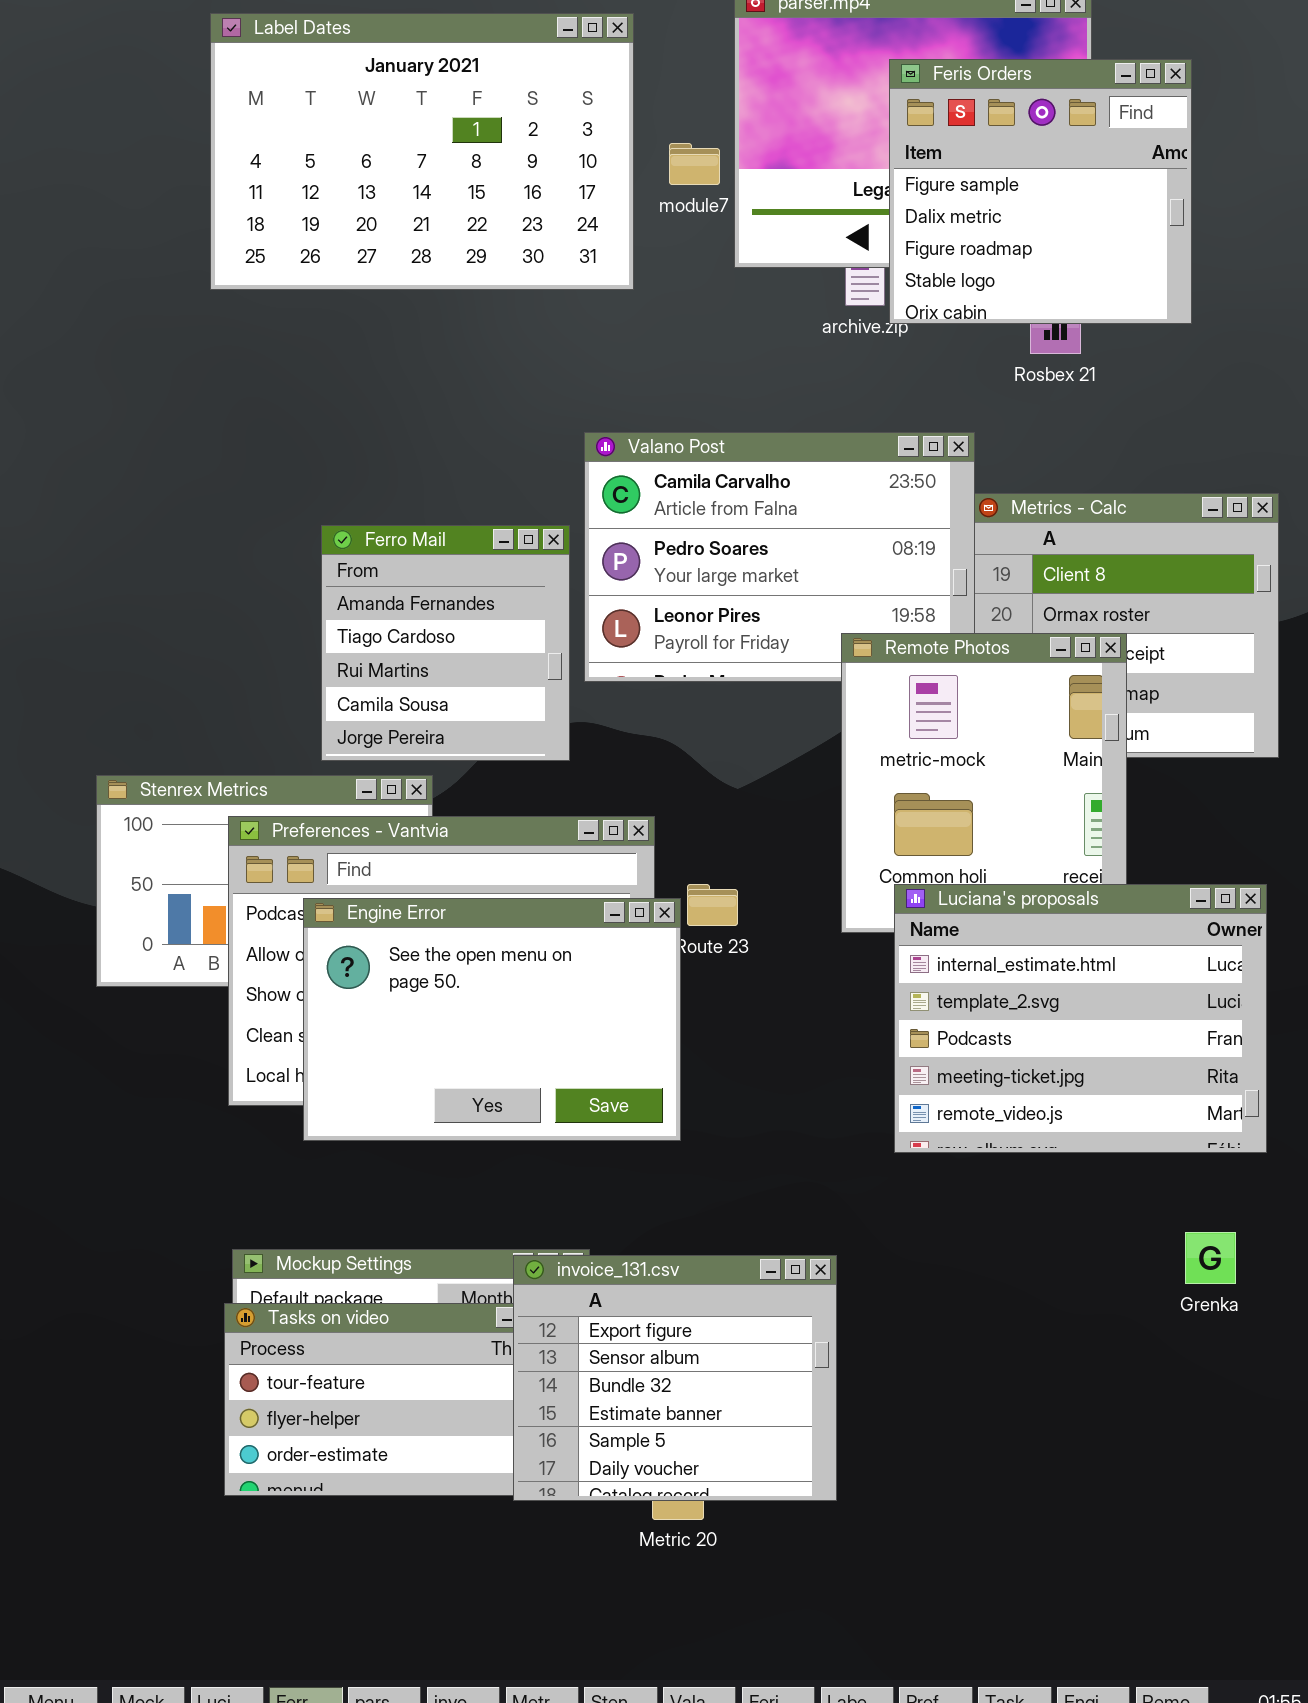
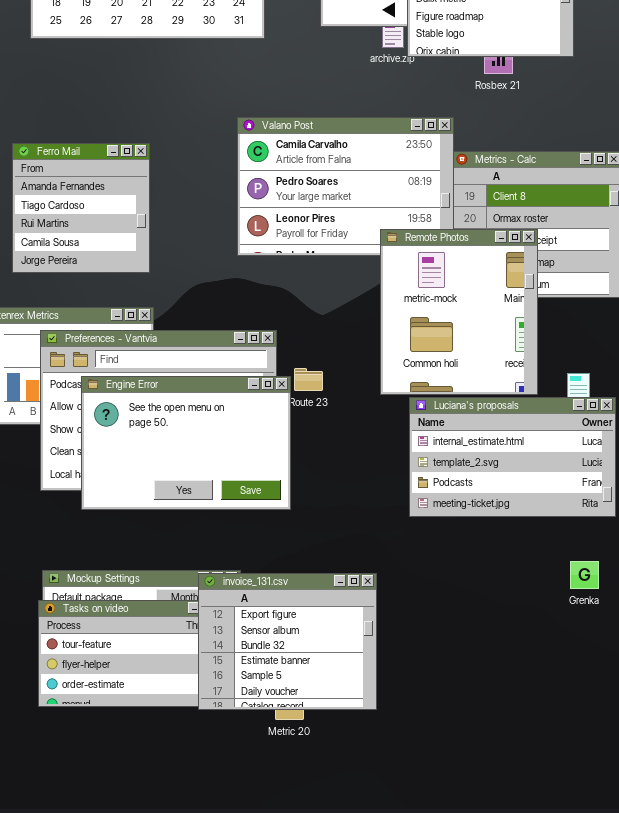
Ferro Mail: [321,525,570,761] -> [12,143,150,273], moved
Luciana's proposals: [894,884,1267,1153] -> [409,397,616,517], resized

